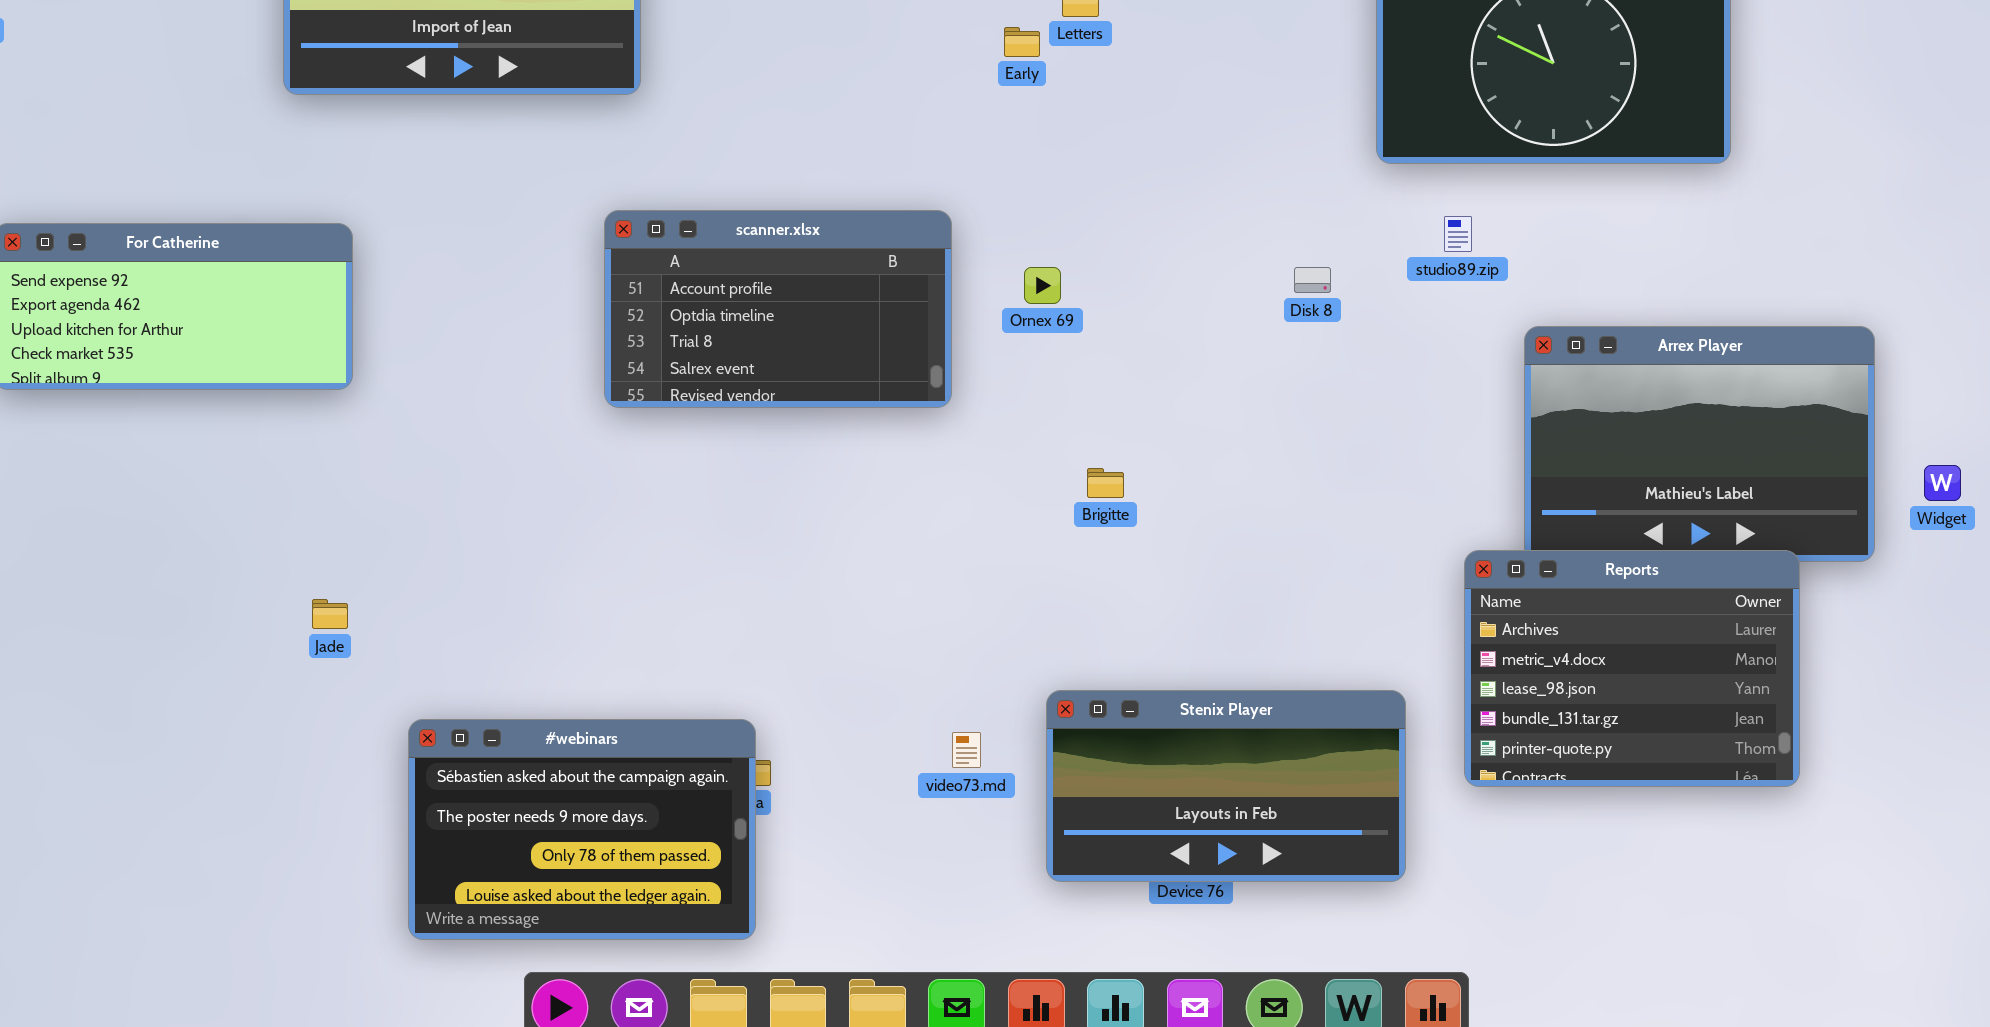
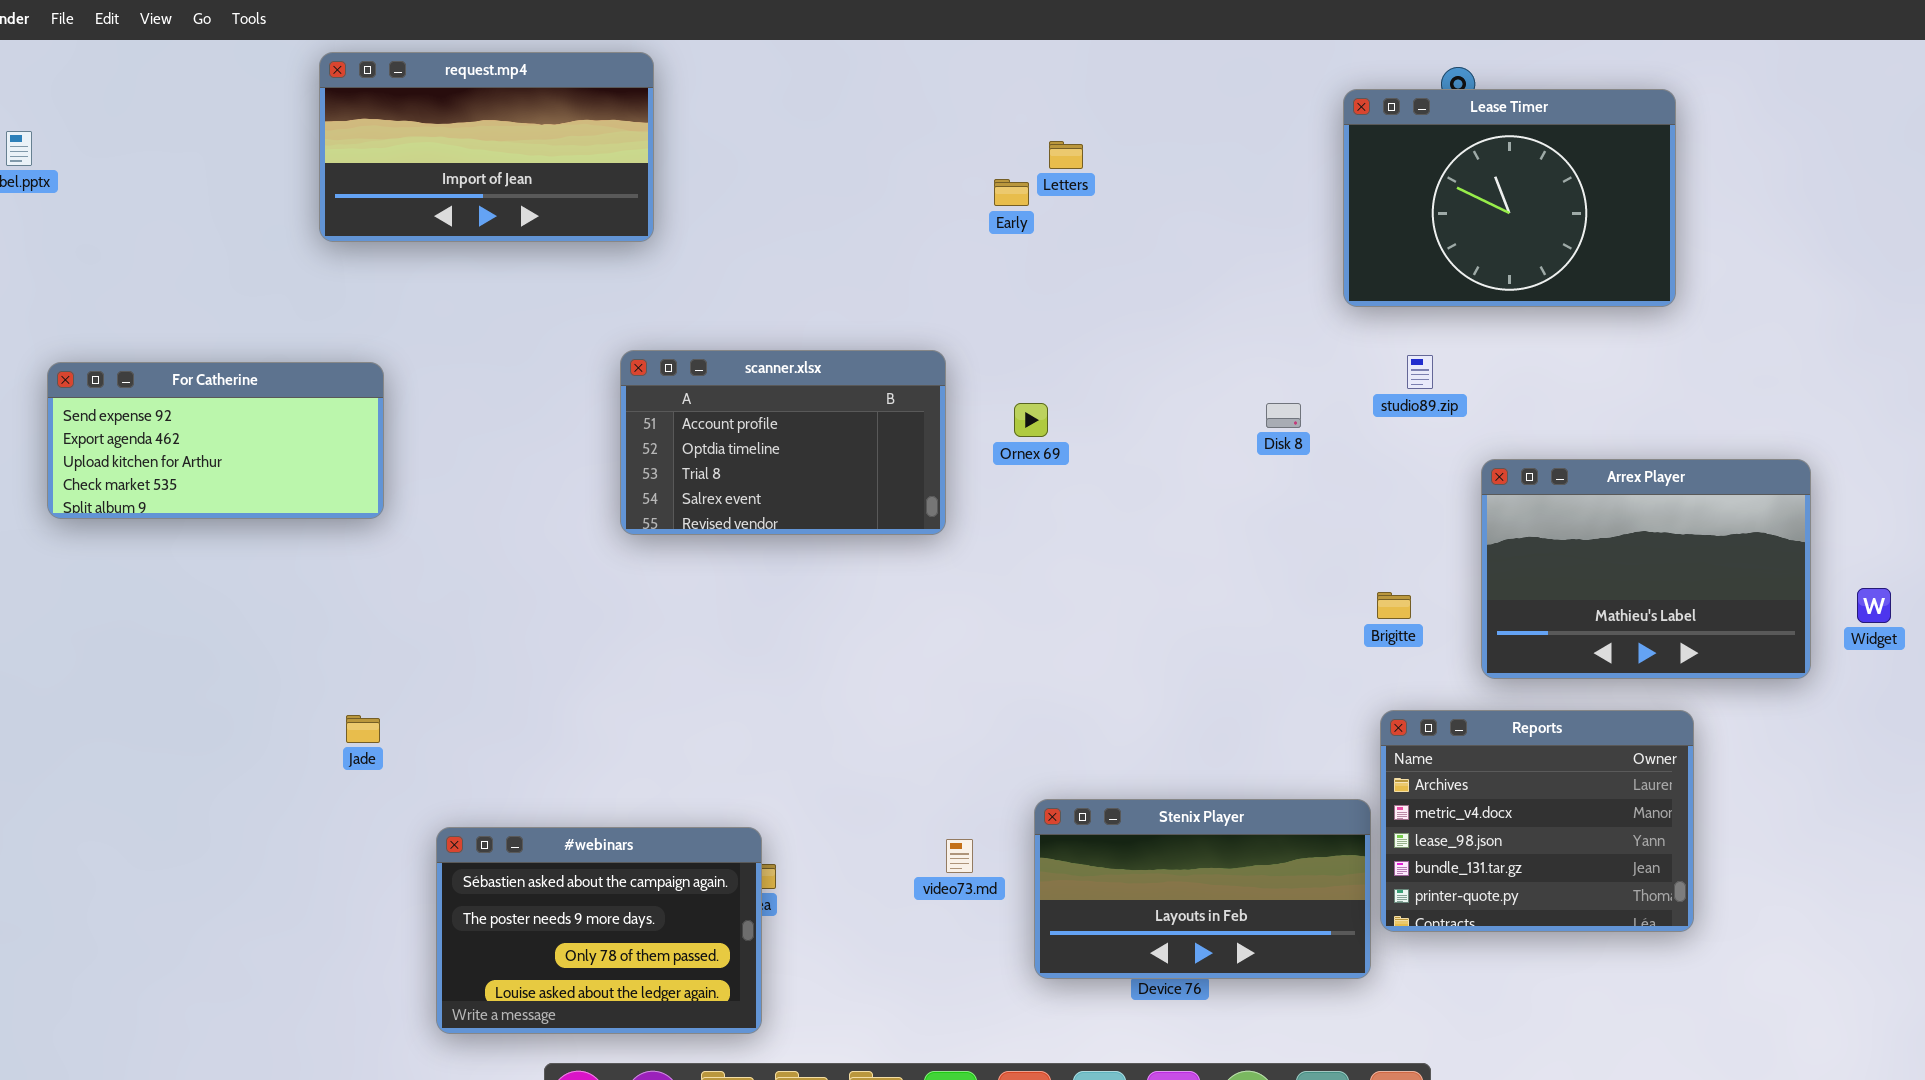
Brigitte: [1087,468,1124,498] -> [1377,592,1411,619], moved
Reports: [1464,550,1800,787] -> [1380,710,1694,932], moved

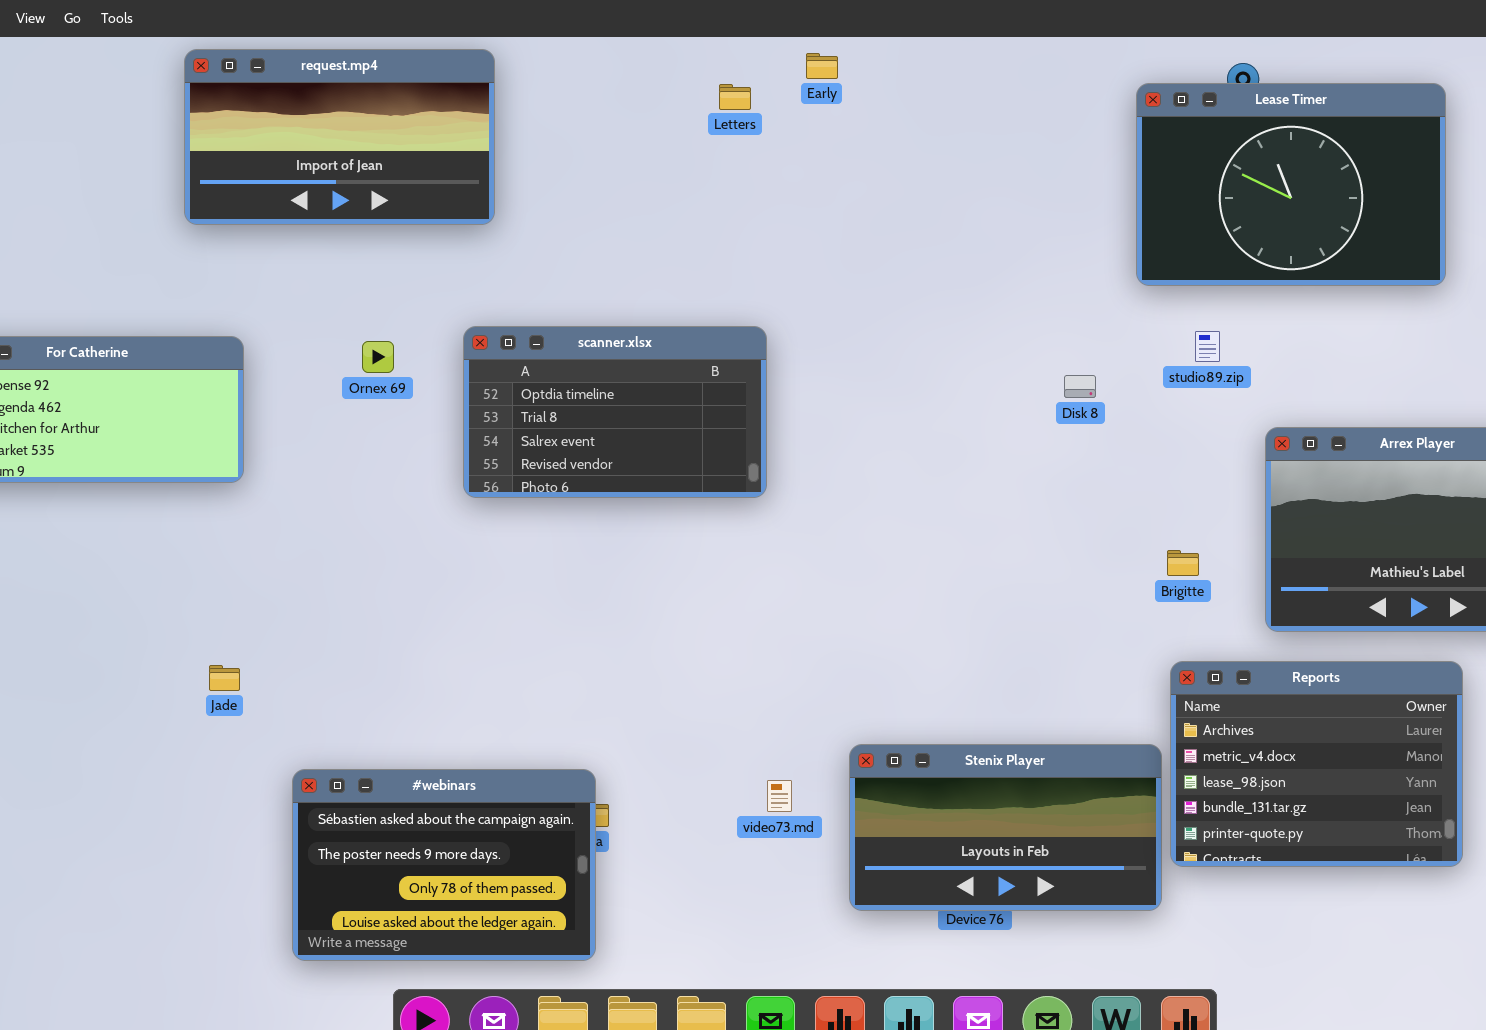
Letters: [1049,141,1083,169] -> [719,84,751,110], moved
Early: [994,179,1029,206] -> [806,53,838,79], moved
scanner.xlsx: [620,350,946,535] -> [463,326,767,498], scrolled down 1 row
Ornex 69: [1014,403,1048,437] -> [362,341,394,373], moved

